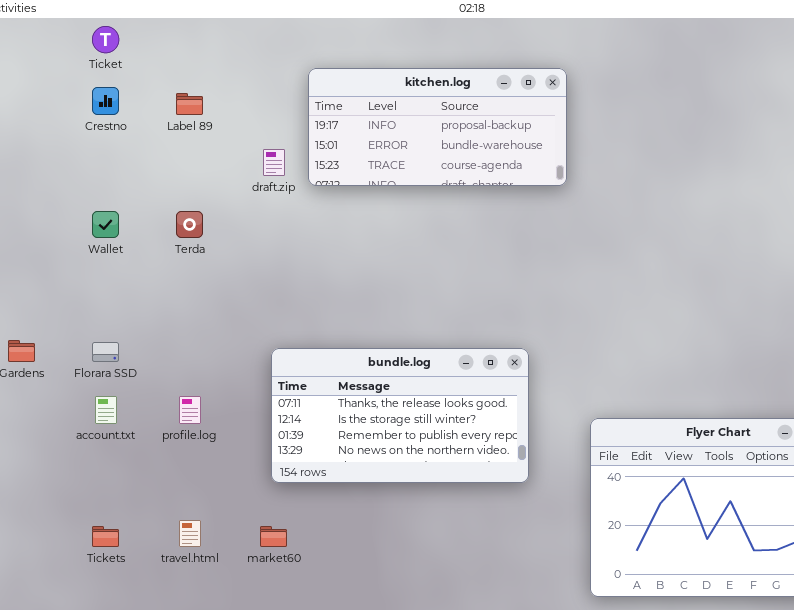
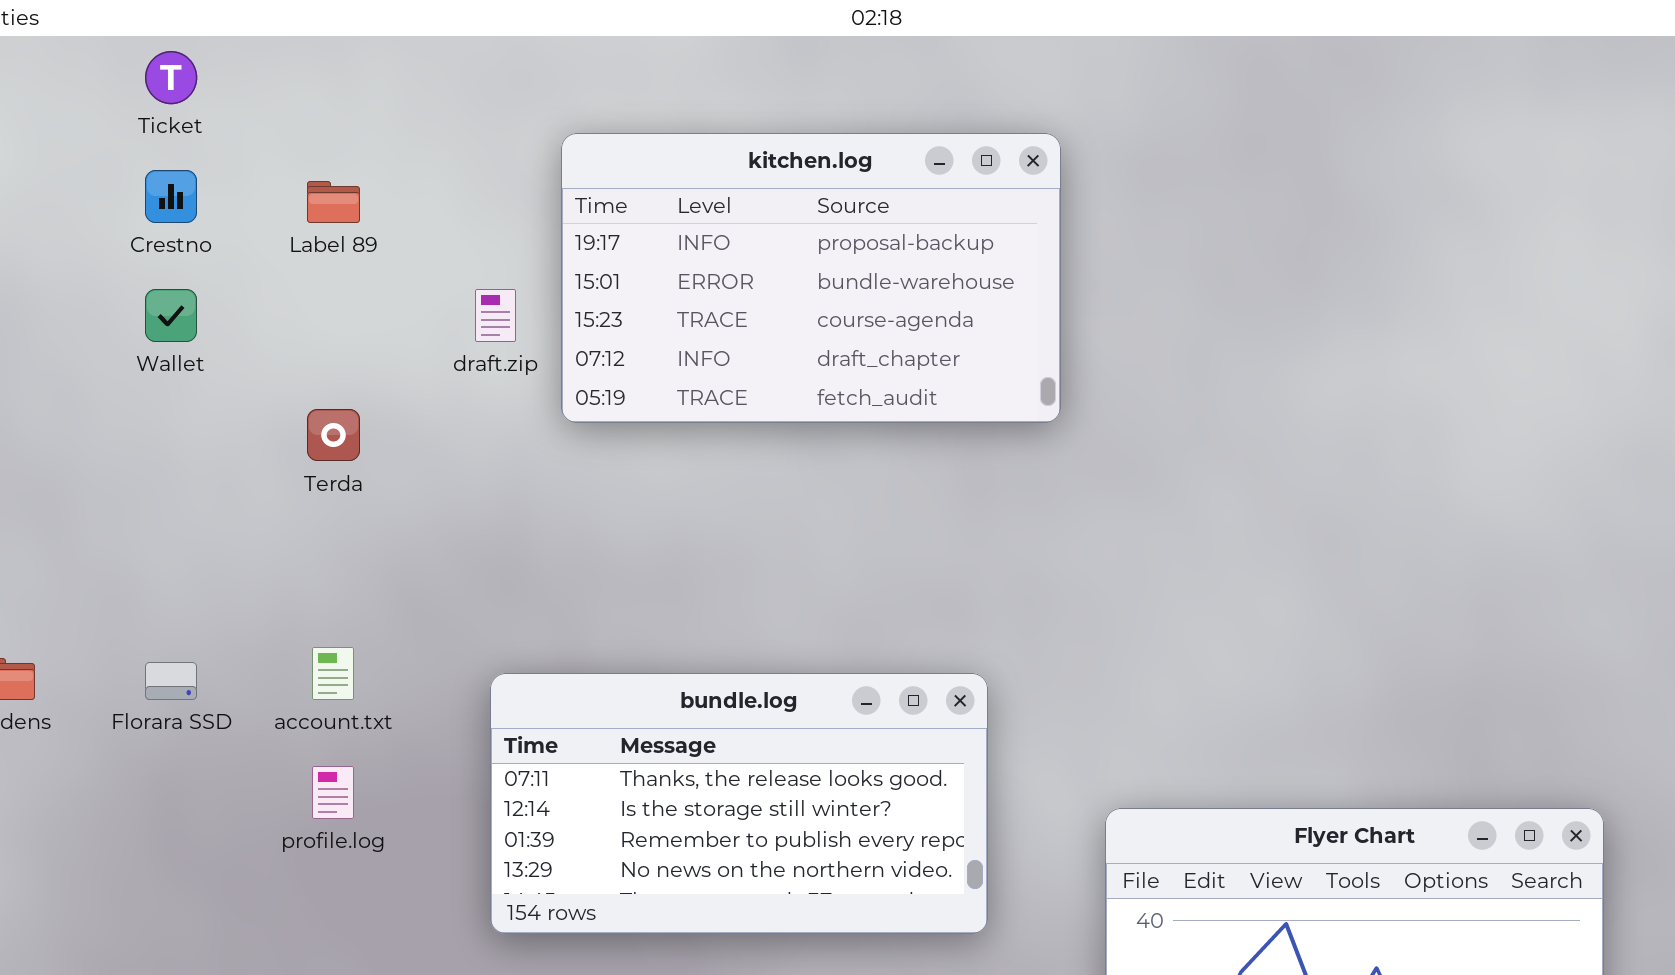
kitchen.log: [308,68,567,186] -> [561,133,1061,423], resized
Wallet: [92,211,119,238] -> [145,289,197,342], moved
account.txt: [95,396,117,424] -> [312,647,354,700], moved

